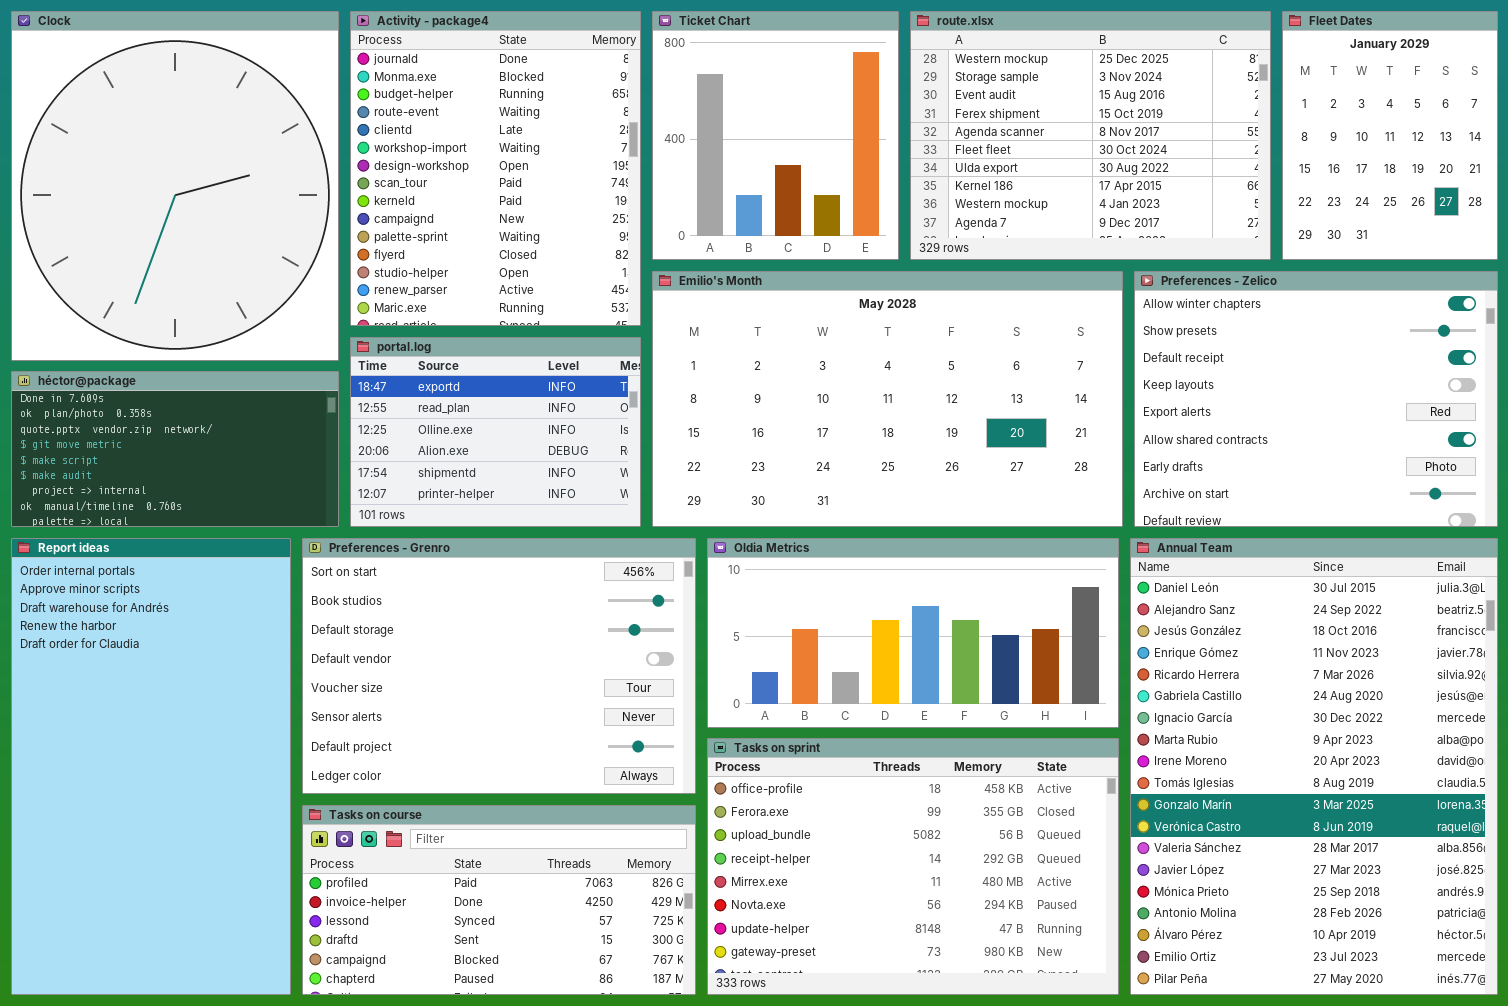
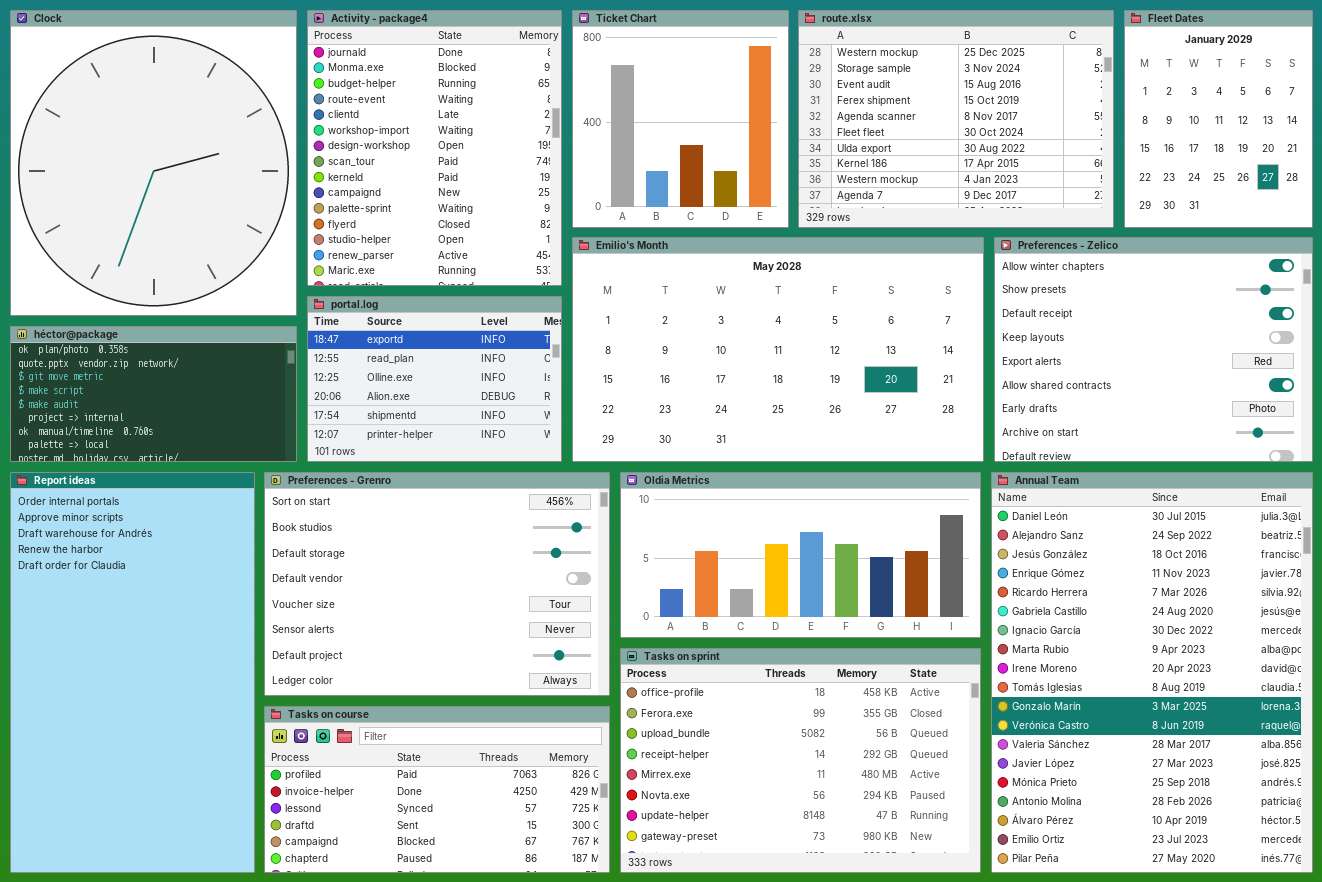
héctor@package: [11,371,339,527] -> [10,326,297,462], scrolled down 1 row

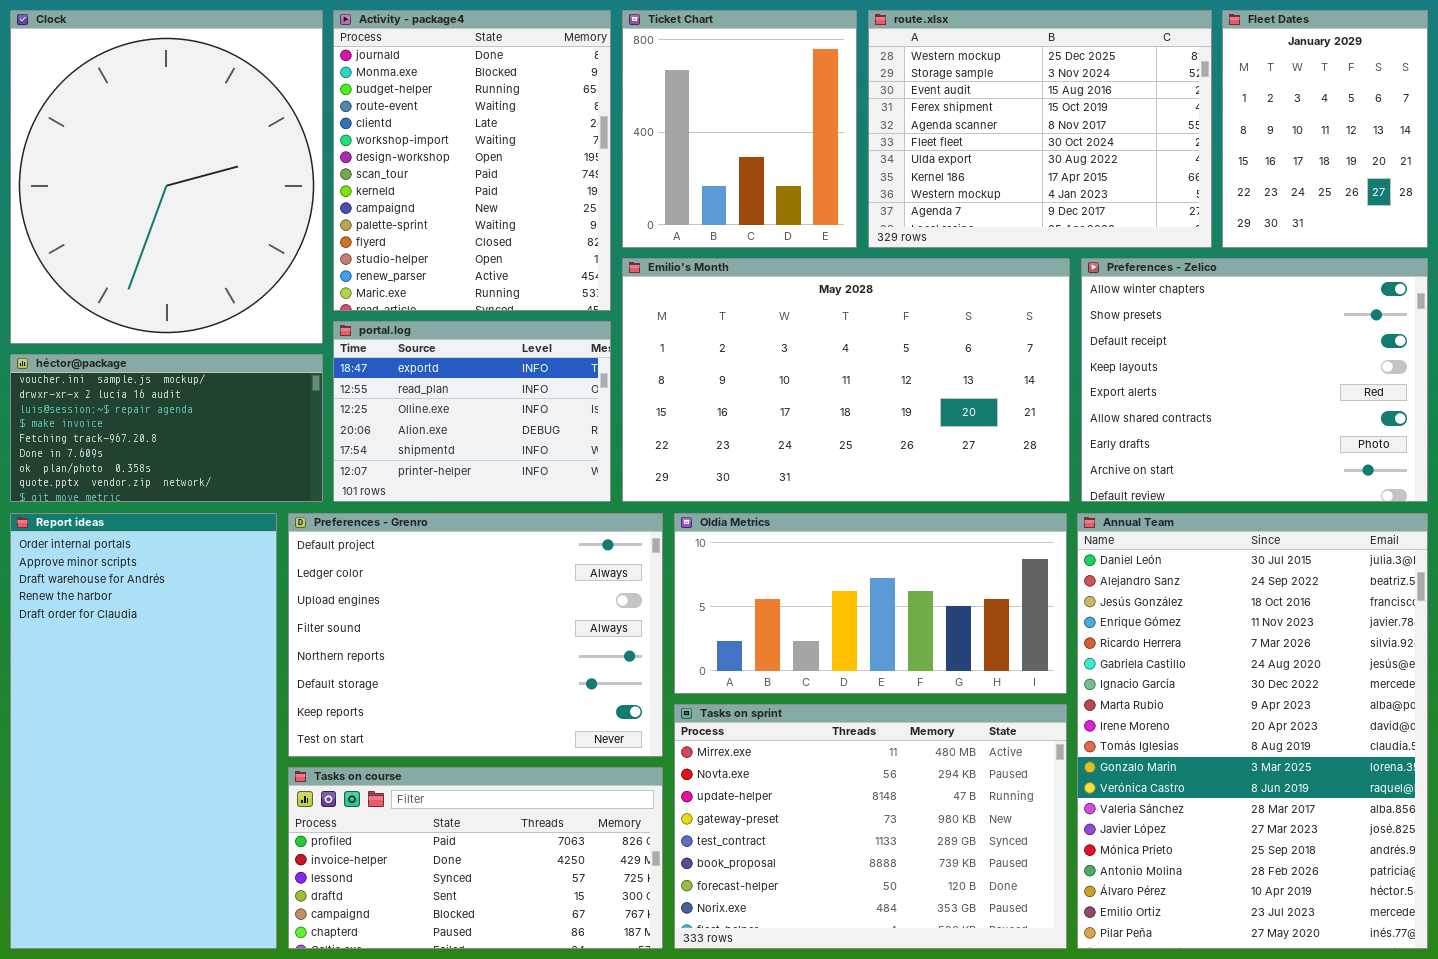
héctor@package: [10,326,297,462] -> [10,354,323,502], scrolled up 6 rows
Preferences - Grenro: [264,472,610,696] -> [288,513,663,757], scrolled down 6 rows
Tasks on sprint: [620,648,981,873] -> [674,704,1067,949], scrolled down 4 rows

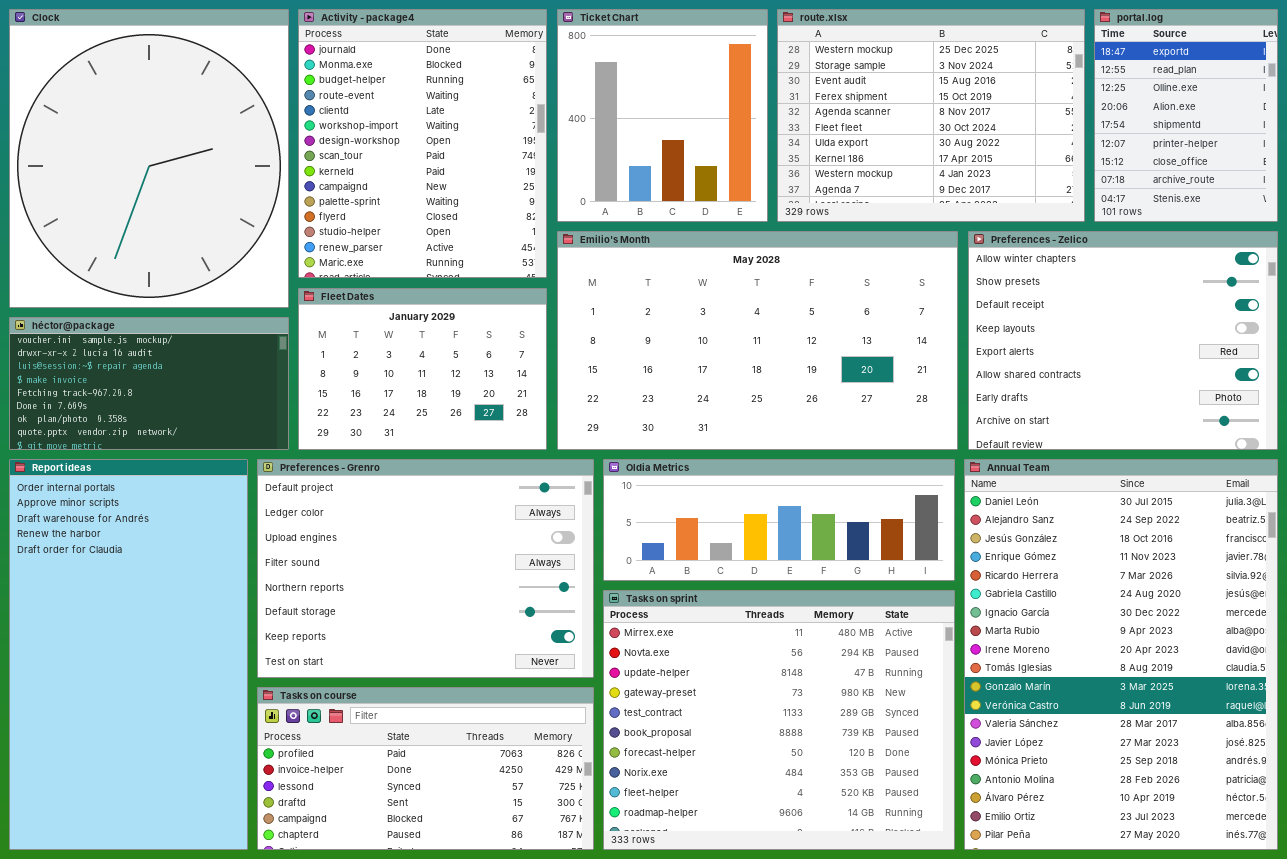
Fleet Dates: [1222,10,1428,248] -> [298,288,547,450], moved, resized
portal.log: [333,321,611,502] -> [1094,9,1278,222], moved, resized
Oldia Metrics: [674,513,1067,694] -> [603,459,955,581], resized
Tasks on sprint: [674,704,1067,949] -> [603,590,955,850], resized

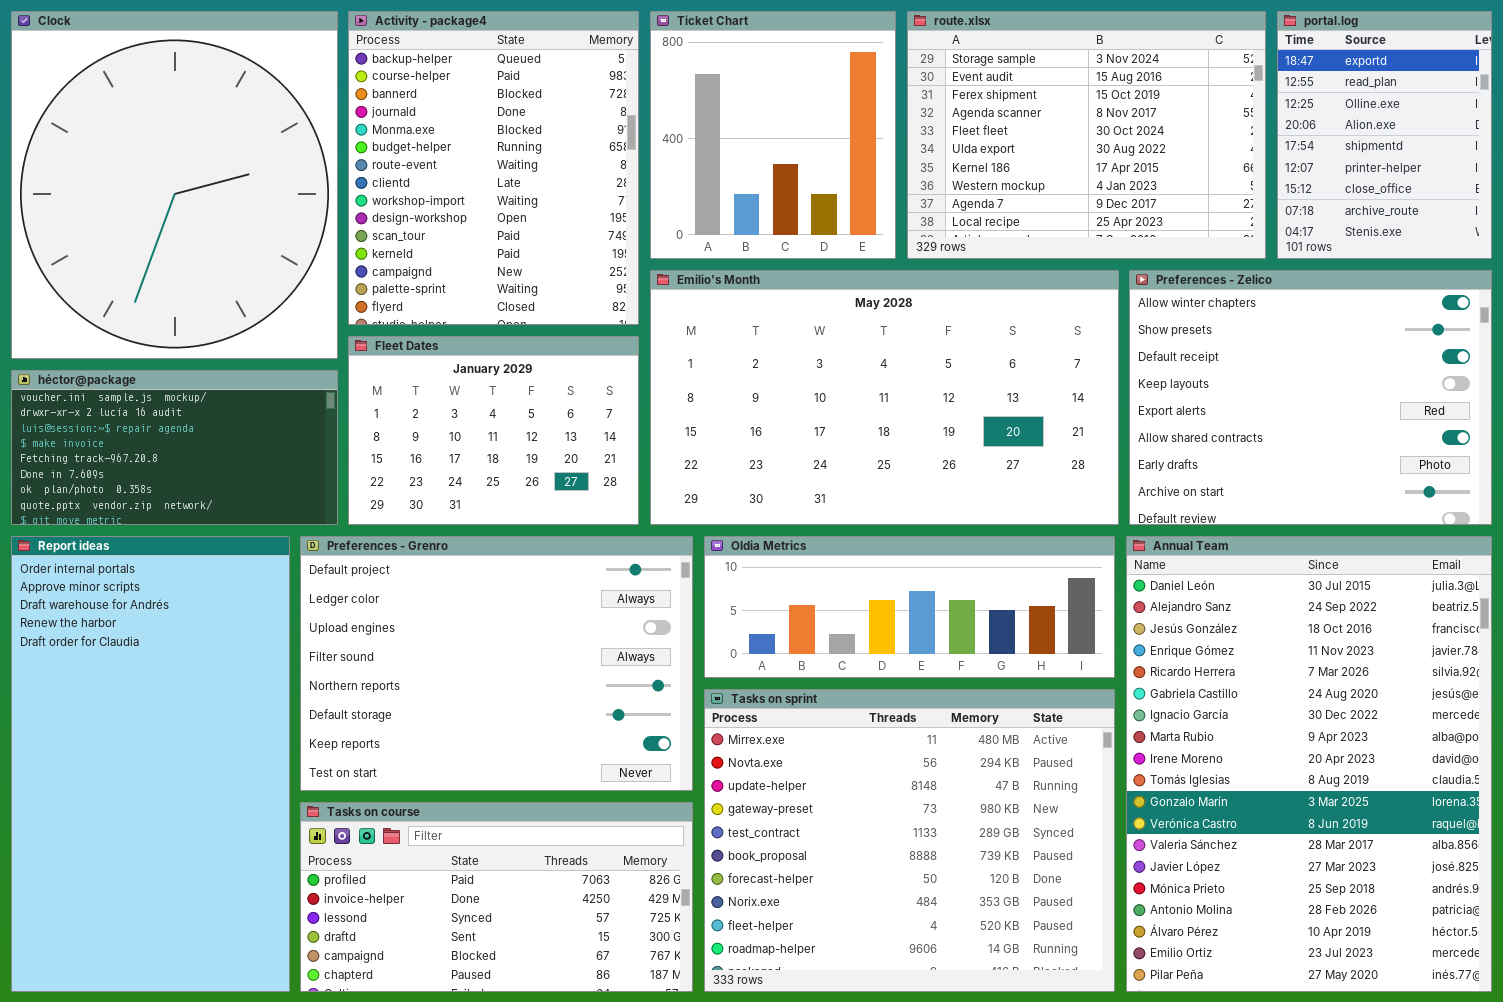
Activity - package4: [298,9,547,278] -> [348,11,639,325], scrolled up 3 rows
route.xlsx: [777,9,1085,222] -> [907,11,1266,259], scrolled down 1 row

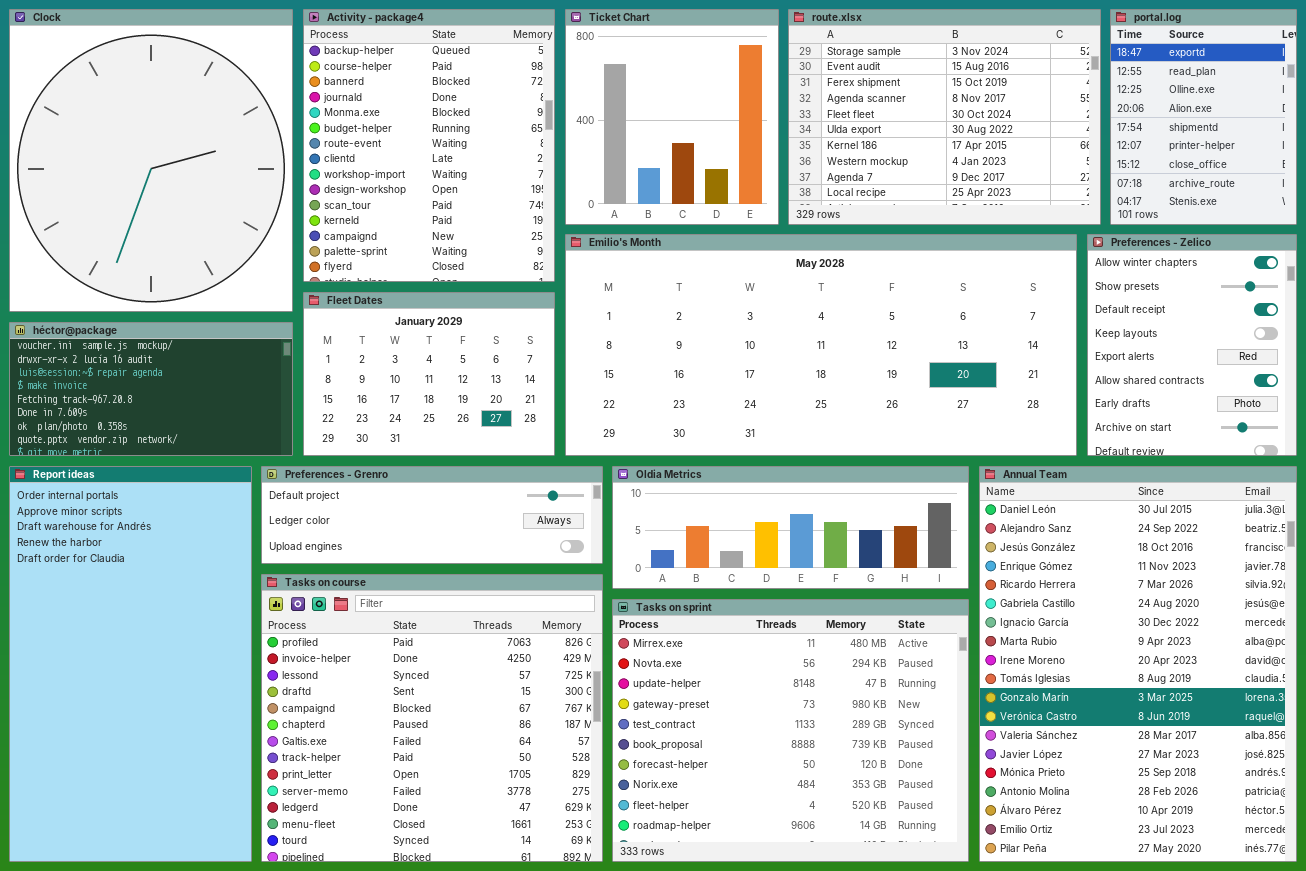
Emilio's Month: [650,270,1119,525] -> [565,234,1077,456], resized
Preferences - Zelico: [1129,270,1492,525] -> [1087,234,1297,456], resized
Preferences - Grenro: [300,536,693,791] -> [261,466,603,564], resized
Tasks on course: [300,802,693,992] -> [261,574,603,862], resized

